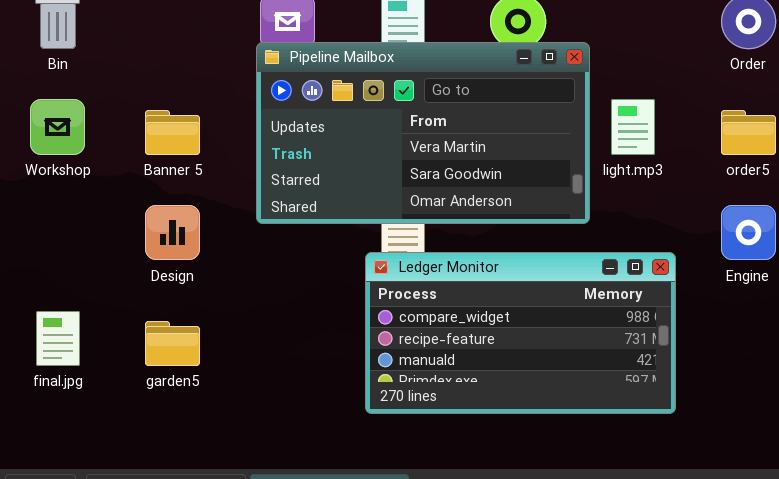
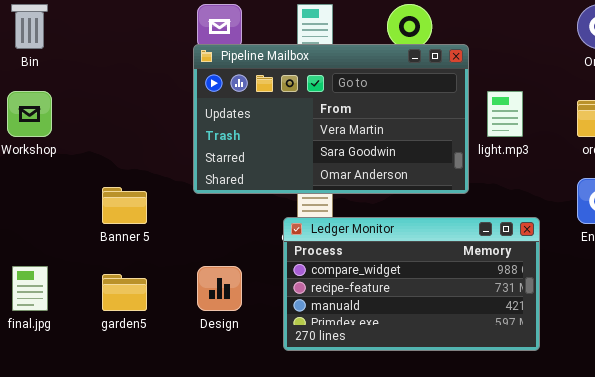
Banner 5: [145,110,200,155] -> [102,187,147,224], moved
Design: [145,205,200,260] -> [197,266,242,311], moved

